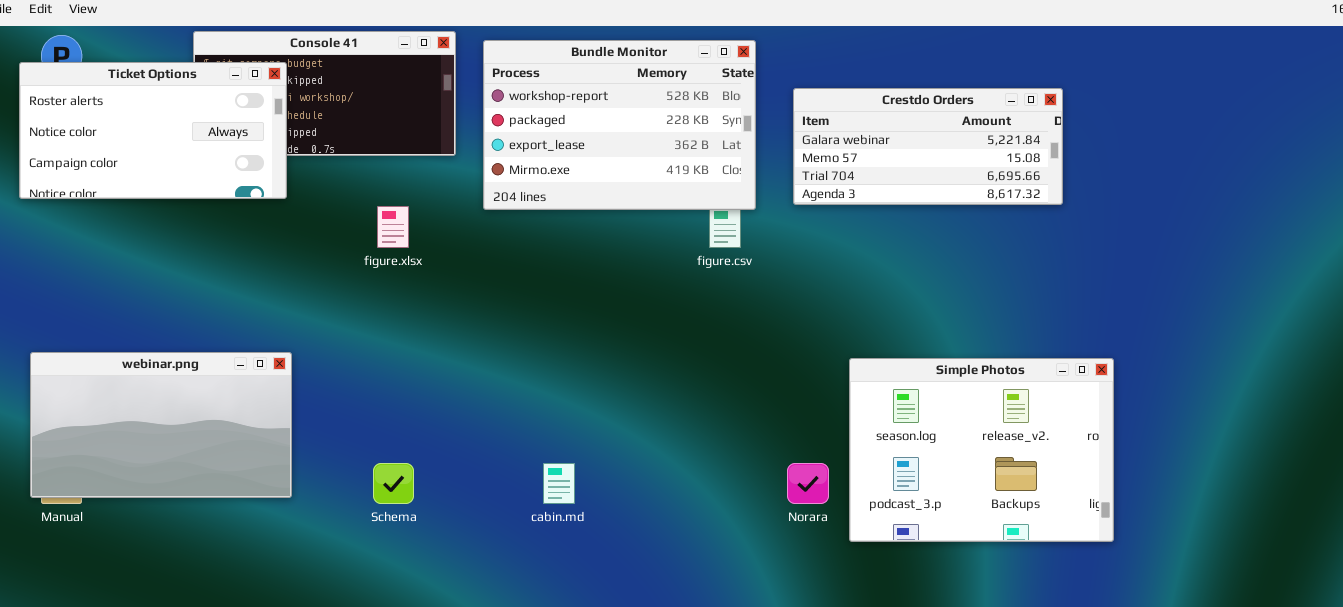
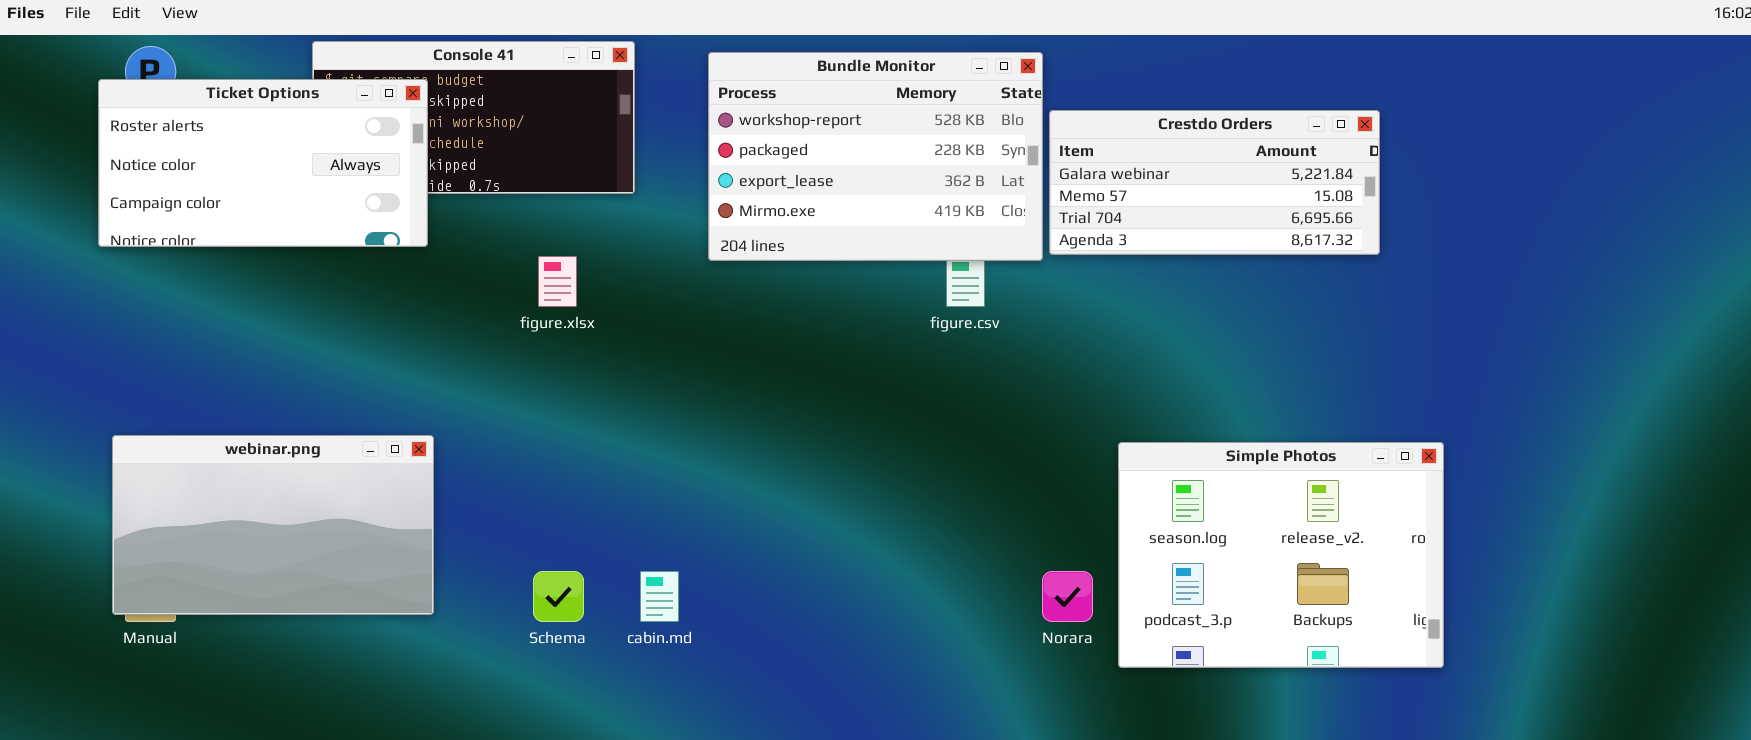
Bundle Monitor: [483,40,756,210] -> [708,52,1043,261], moved
cabin.md: [543,463,575,504] -> [640,571,679,622], moved

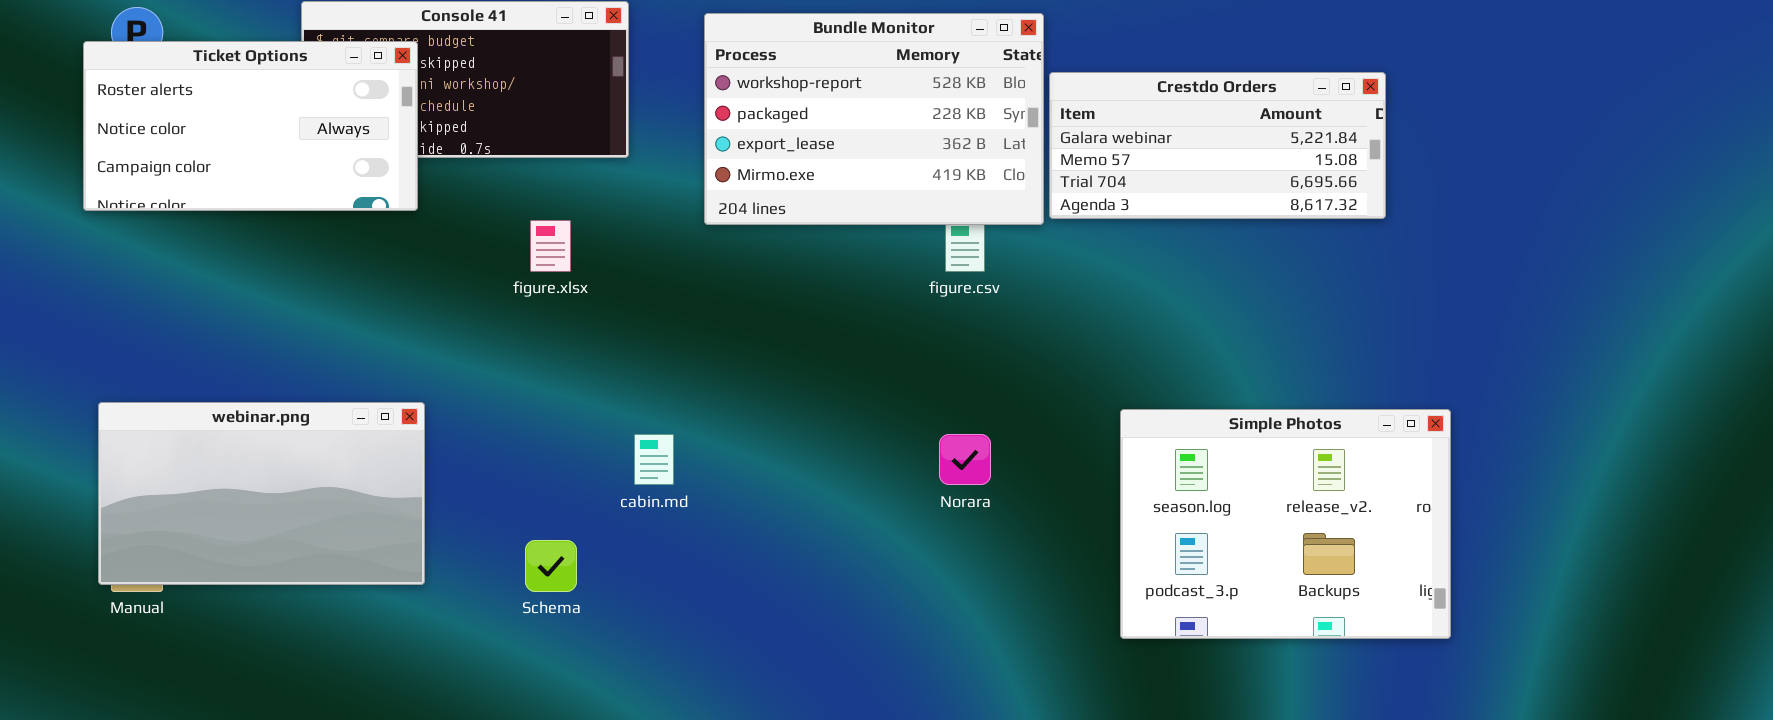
cabin.md: [640,571,679,622] -> [634,434,674,485], moved
Norara: [1042,571,1093,622] -> [939,434,991,485], moved

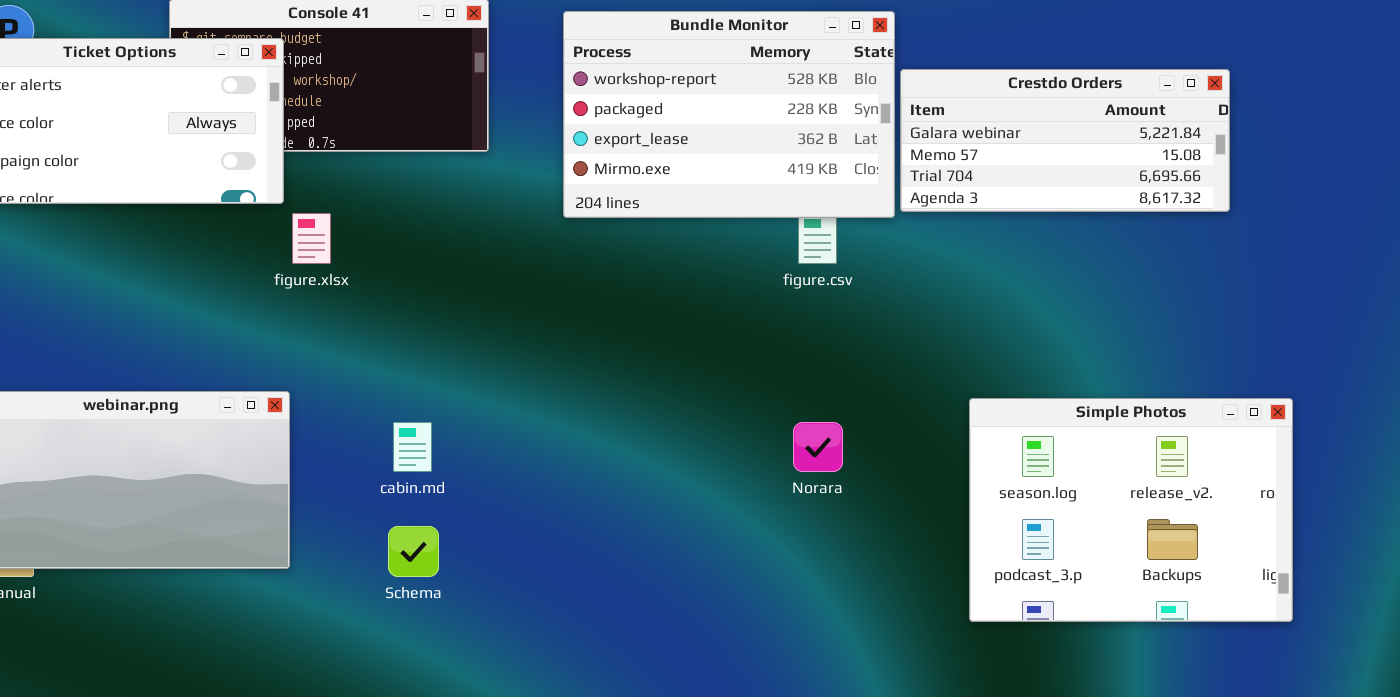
figure.xlsx: [530,220,571,272] -> [292,213,331,264], moved
cabin.md: [634,434,674,485] -> [393,422,432,472], moved

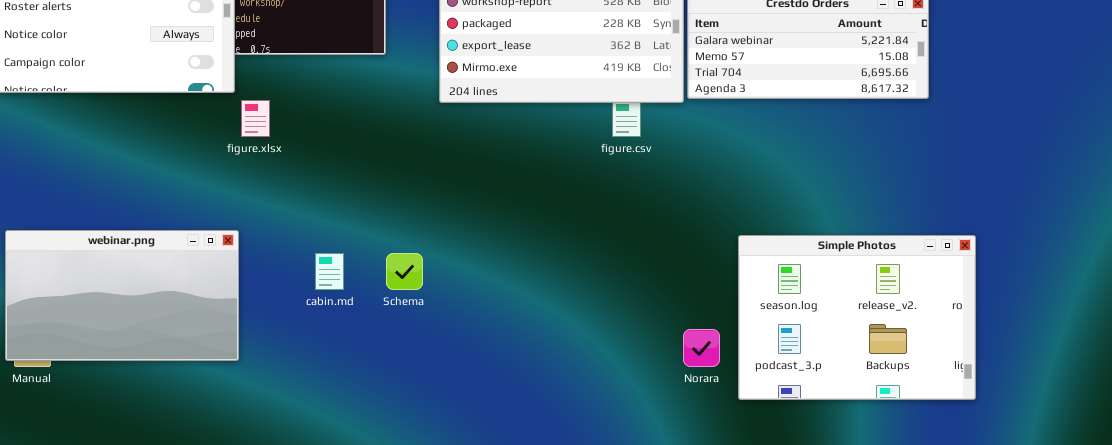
Norara: [793,422,843,472] -> [683,329,720,367], moved
Schema: [388,526,439,577] -> [386,253,423,290], moved

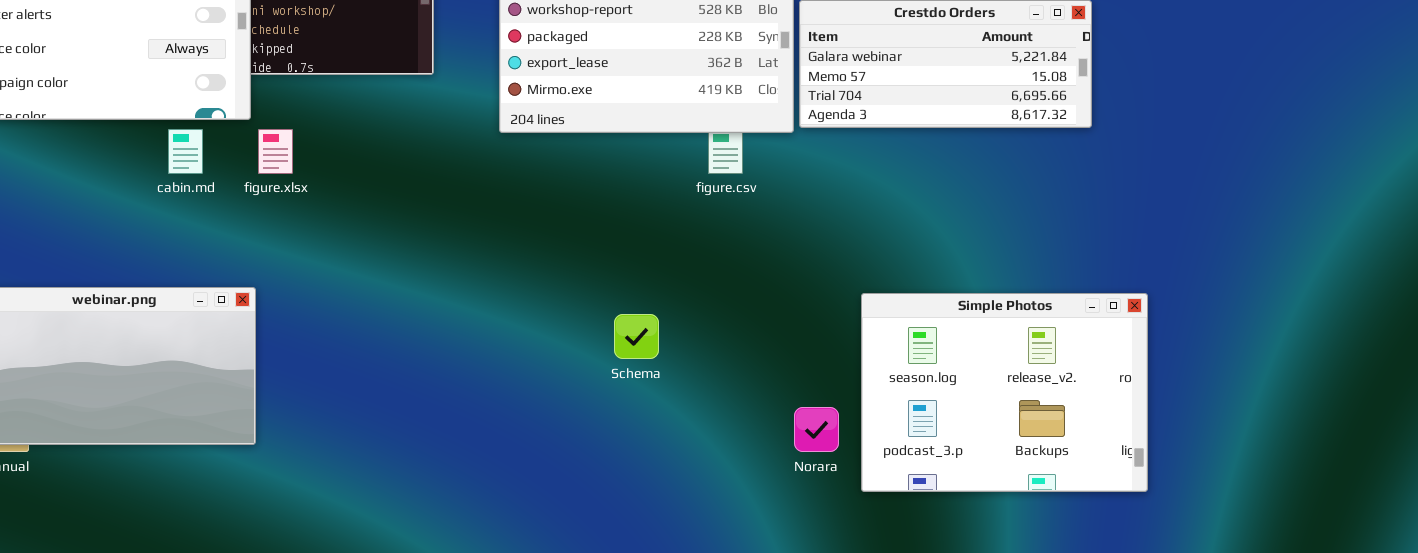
cabin.md: [315,253,344,290] -> [168,129,203,174], moved
Schema: [386,253,423,290] -> [614,314,659,359], moved

